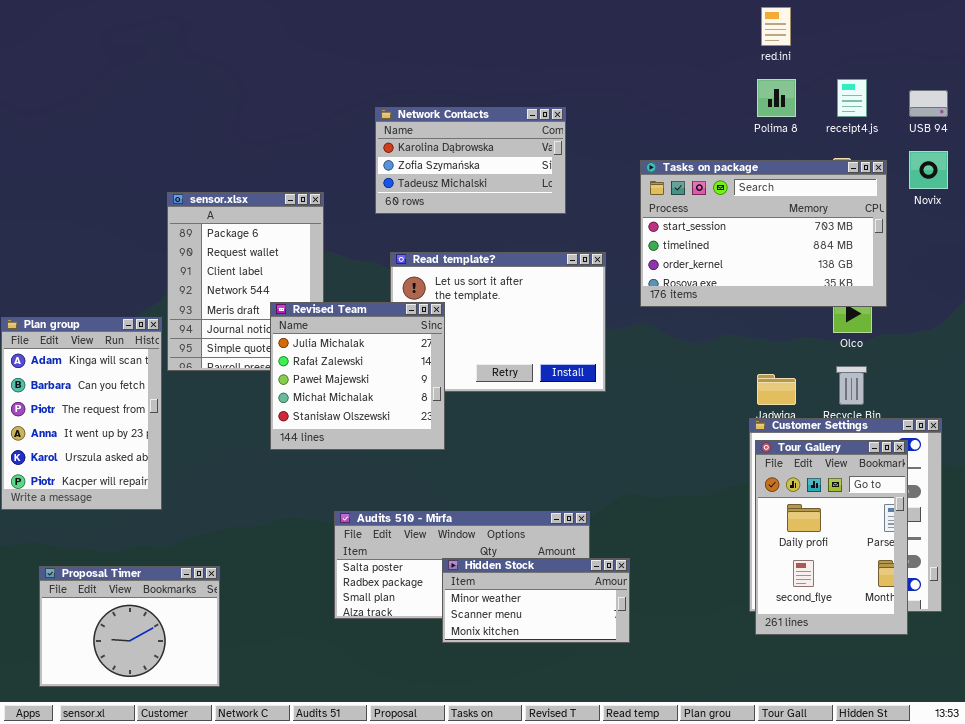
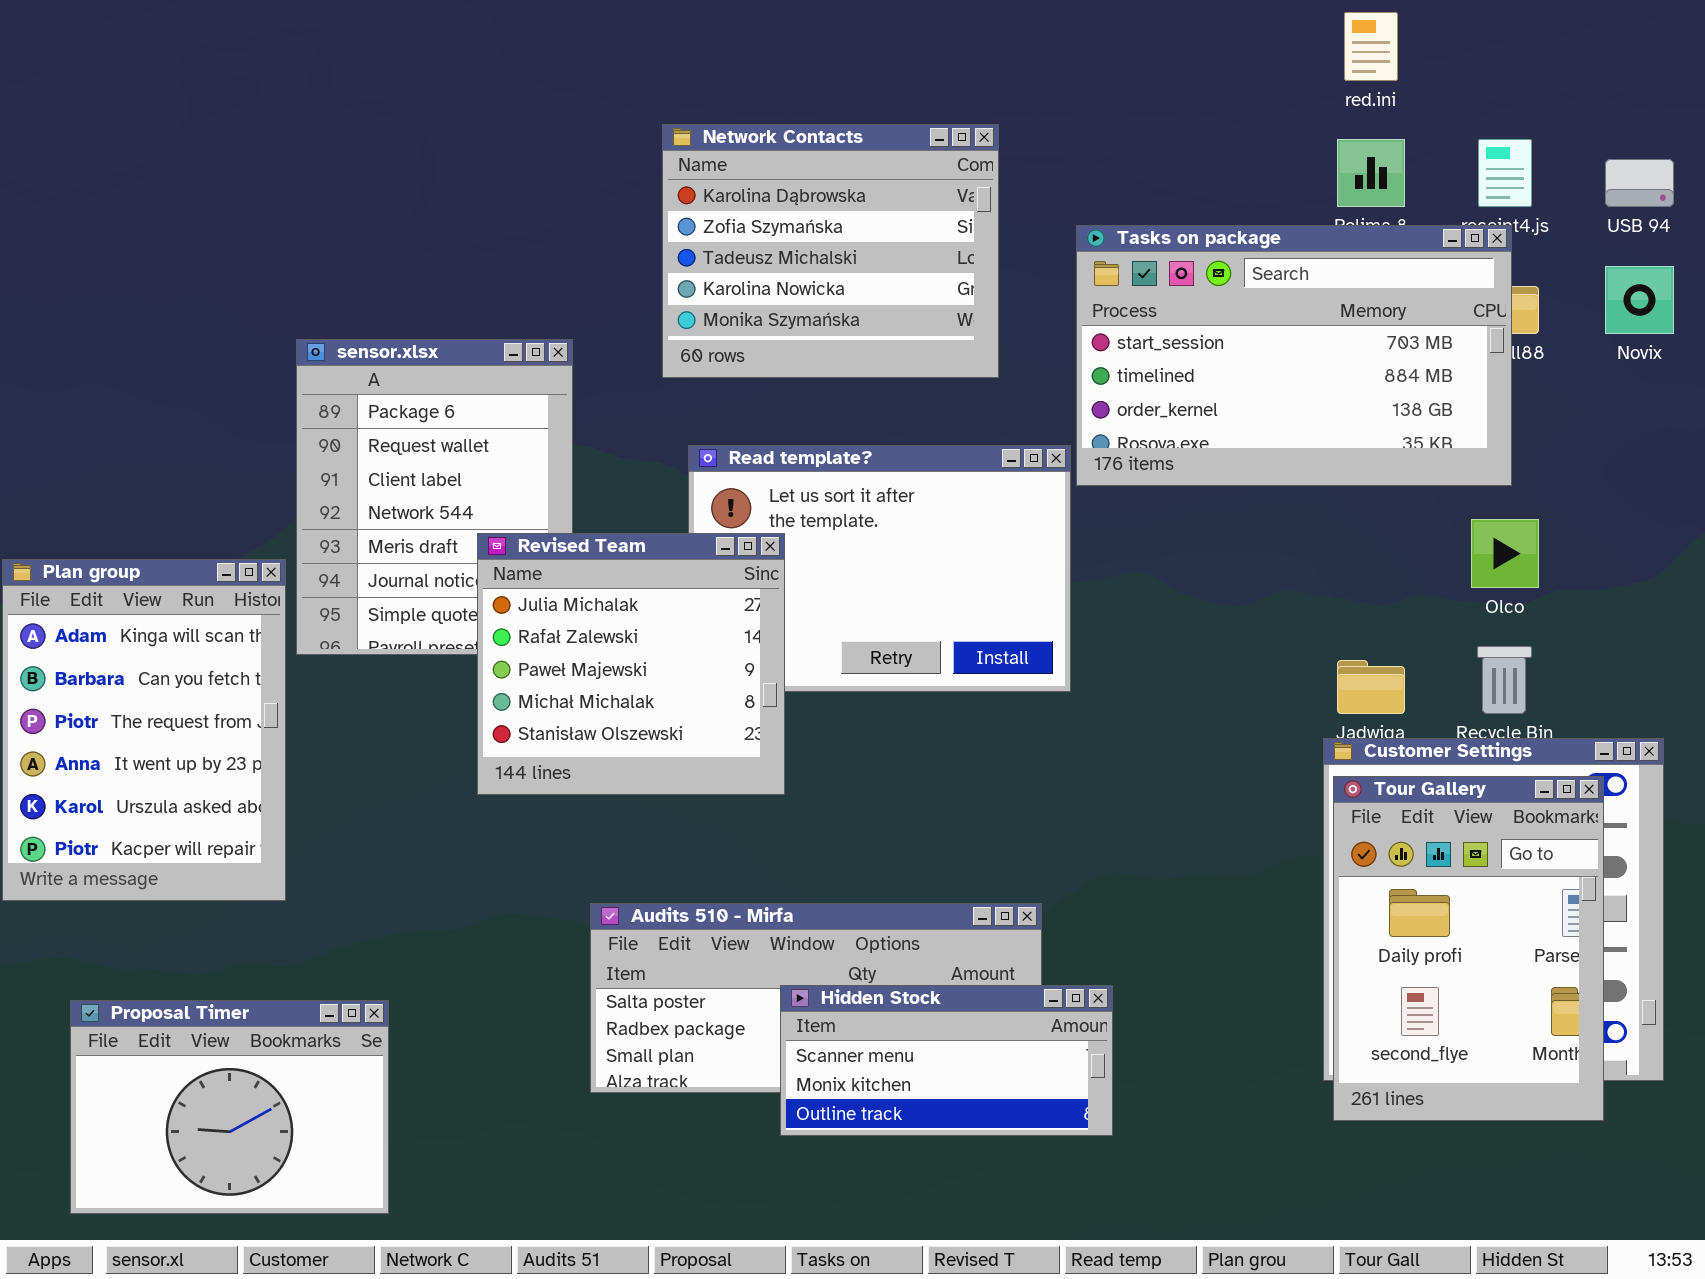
Network Contacts: [375,107,566,214] -> [662,124,999,378], resized
Tasks on package: [640,160,887,307] -> [1076,225,1512,486], moved
Hidden Stock: [442,558,630,643] -> [780,985,1113,1136], scrolled down 1 row

